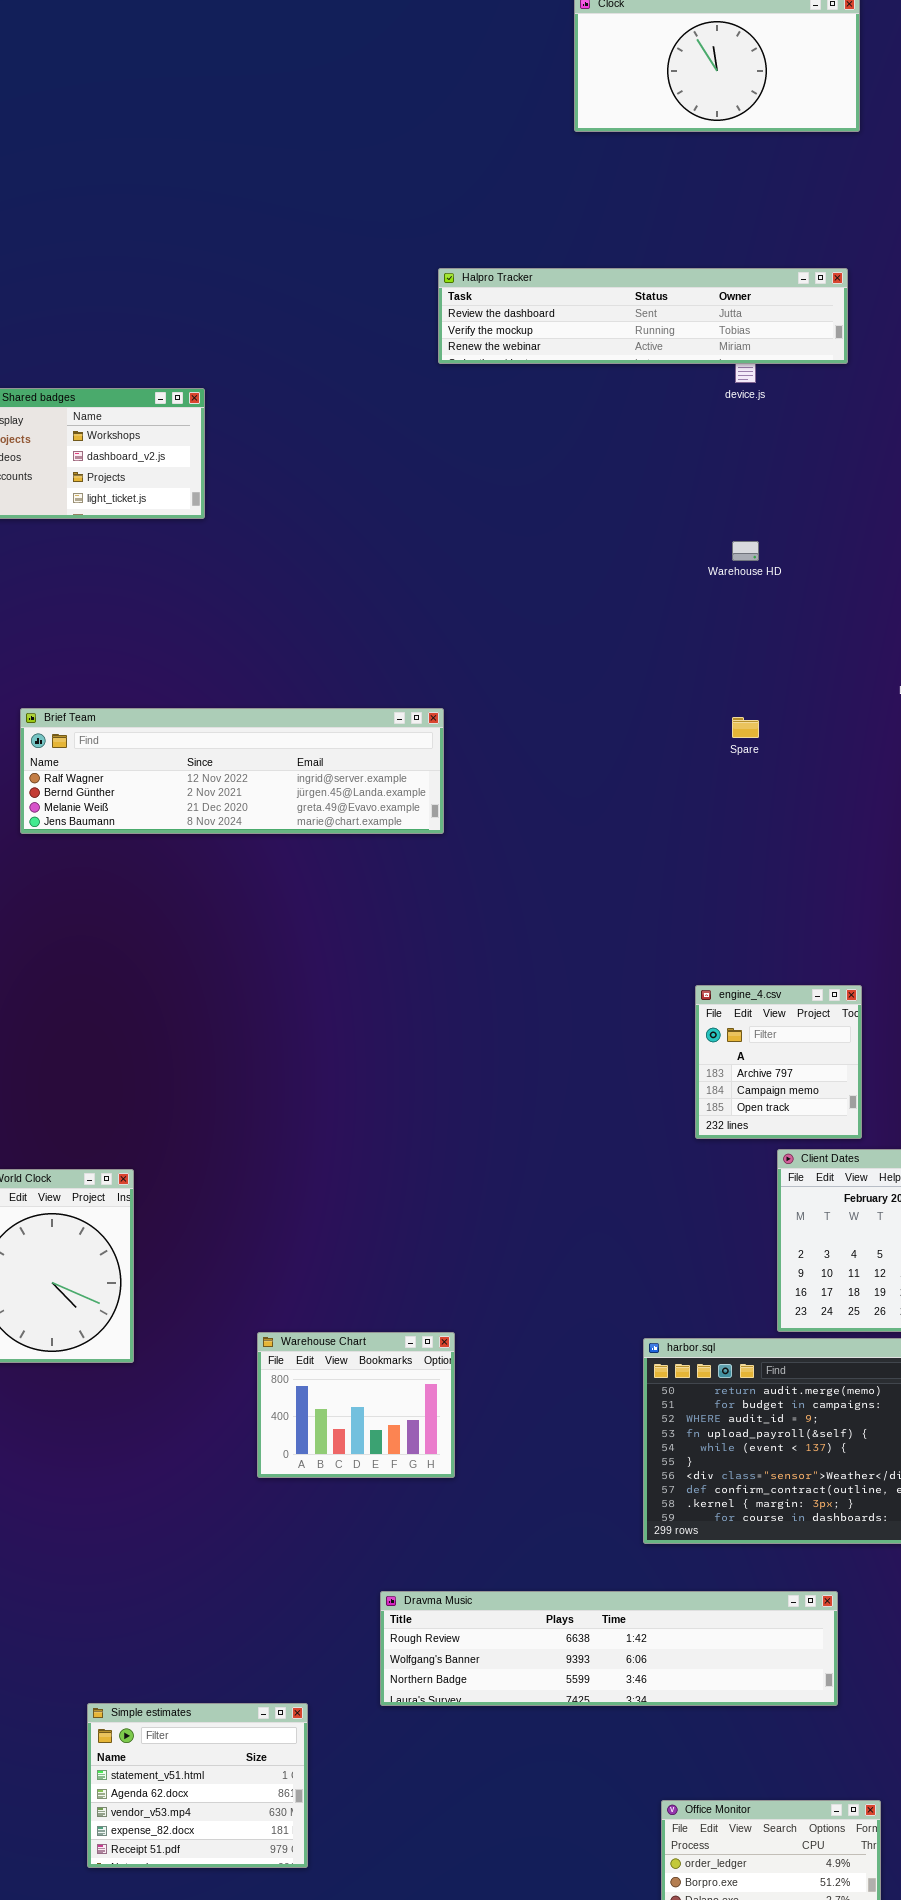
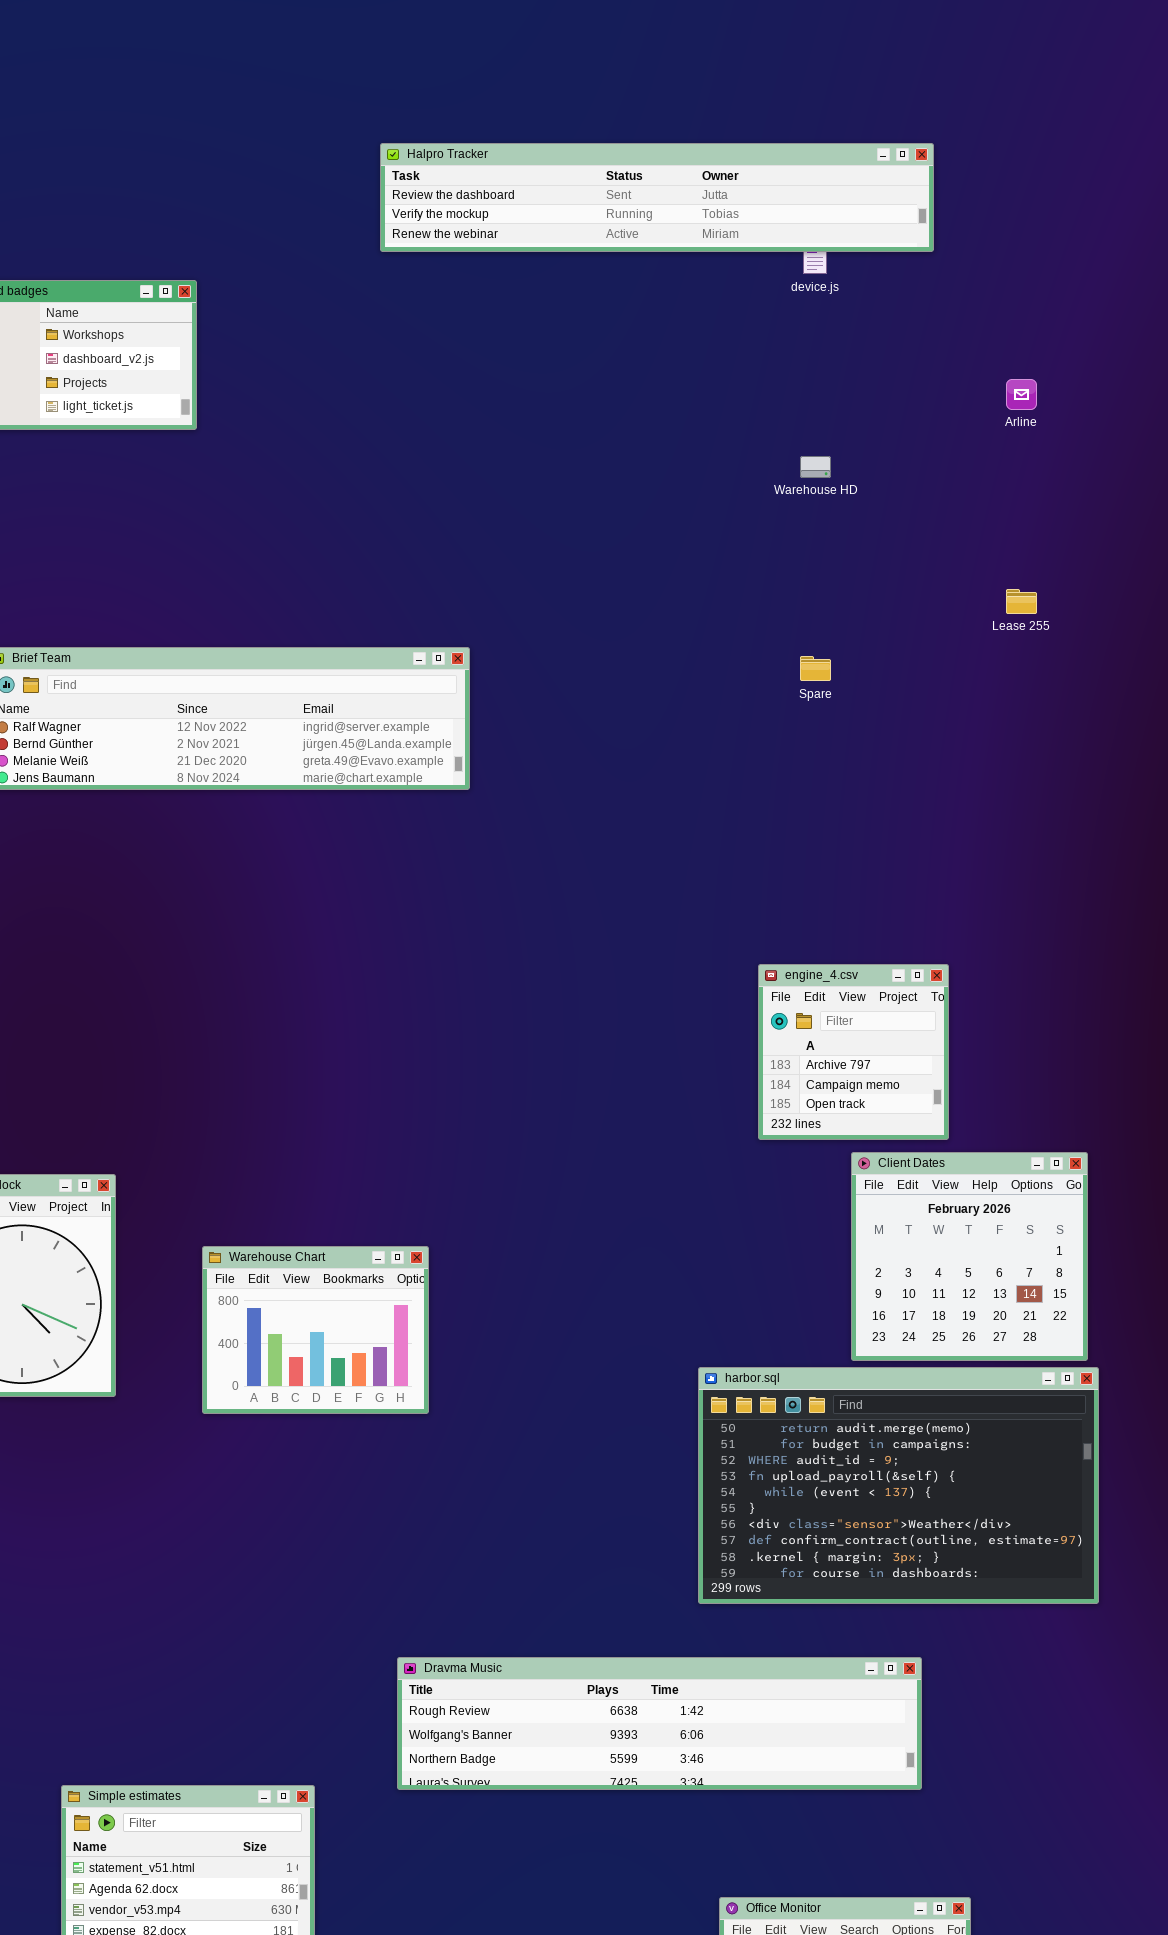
Halpro Tracker: [438,268,848,364] -> [380,143,934,252], resized
Warehouse Chart: [257,1332,455,1478] -> [202,1246,429,1414], moved

